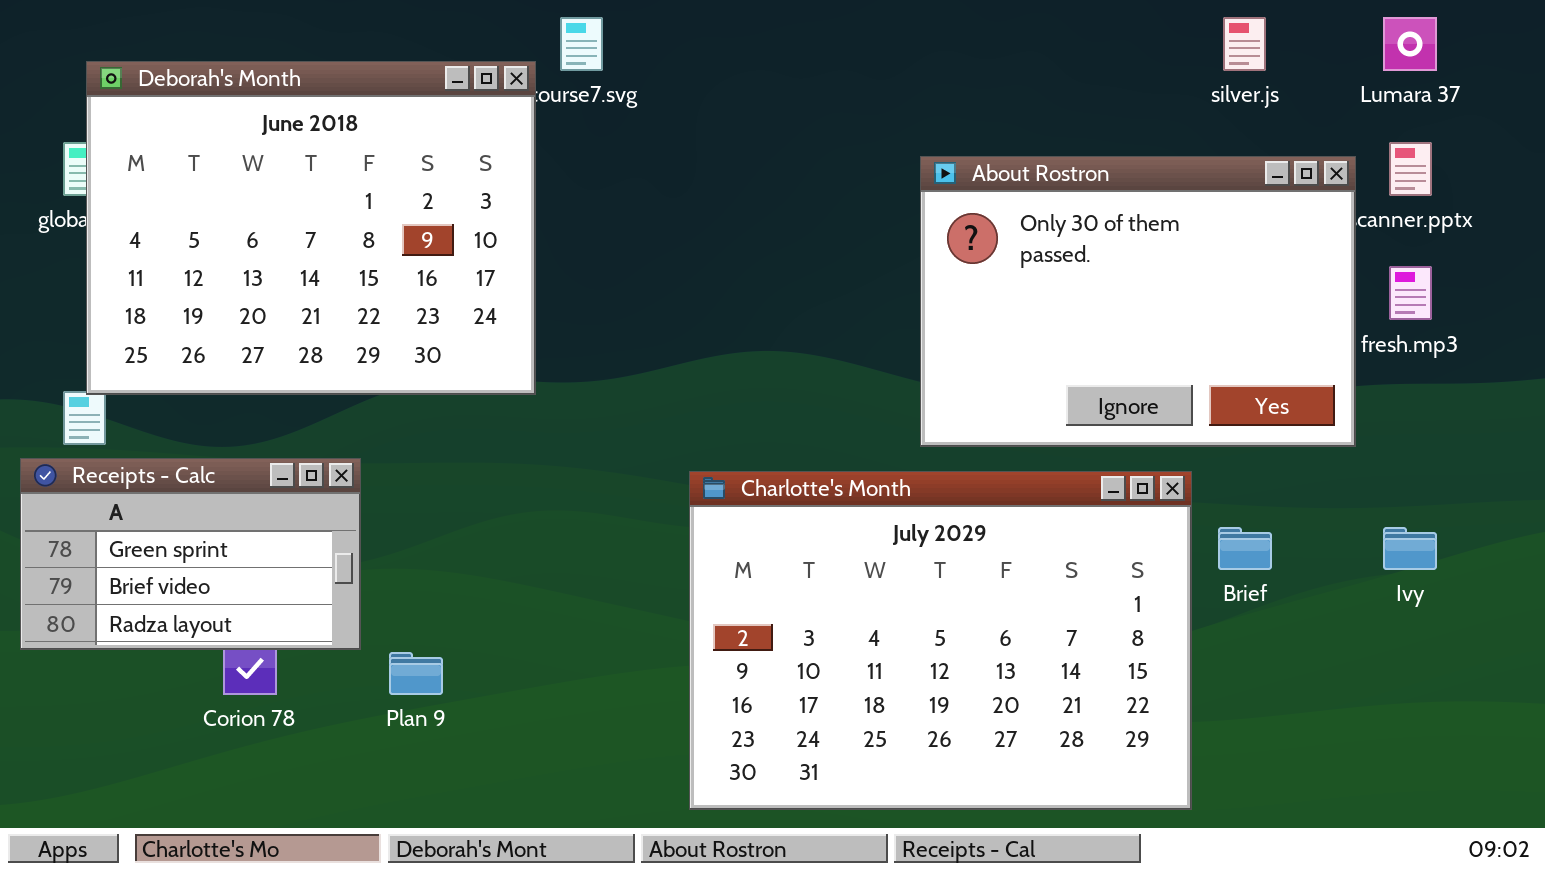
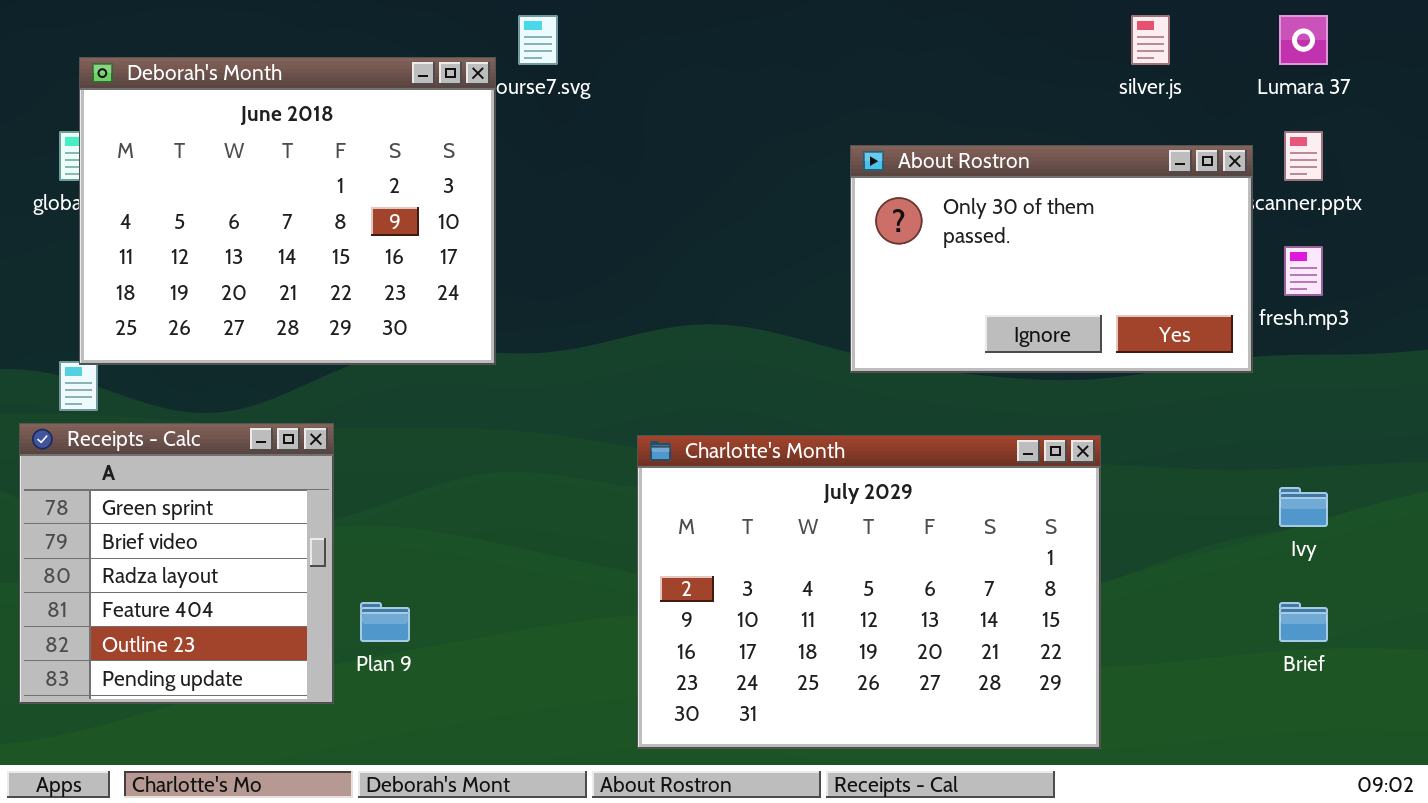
About Rostron: [920,156,1356,447] -> [850,145,1253,373], resized
Receipts - Calc: [20,458,361,650] -> [19,423,334,704], resized
Brief: [1218,527,1272,570] -> [1279,602,1328,642], moved

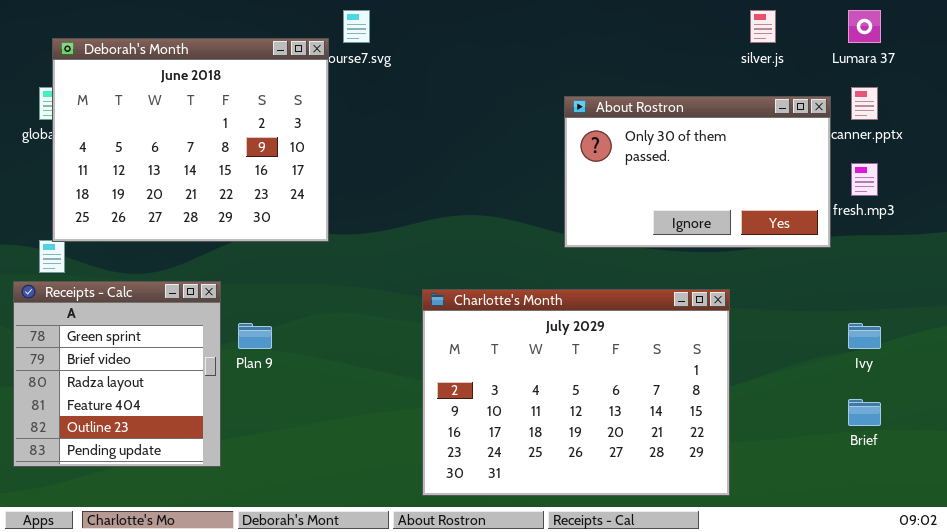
Plan 9: [360,602,410,642] -> [238,323,272,349], moved

